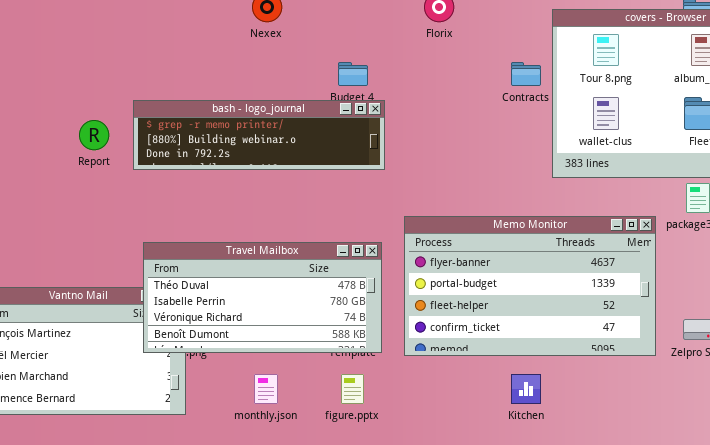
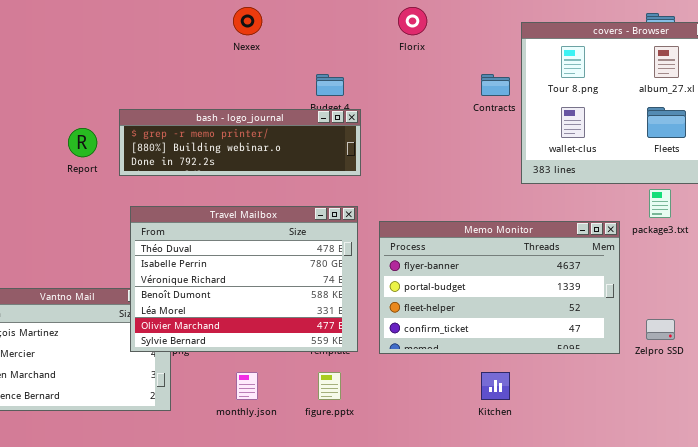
Travel Mailbox: [143,242,382,353] -> [130,206,358,352], resized

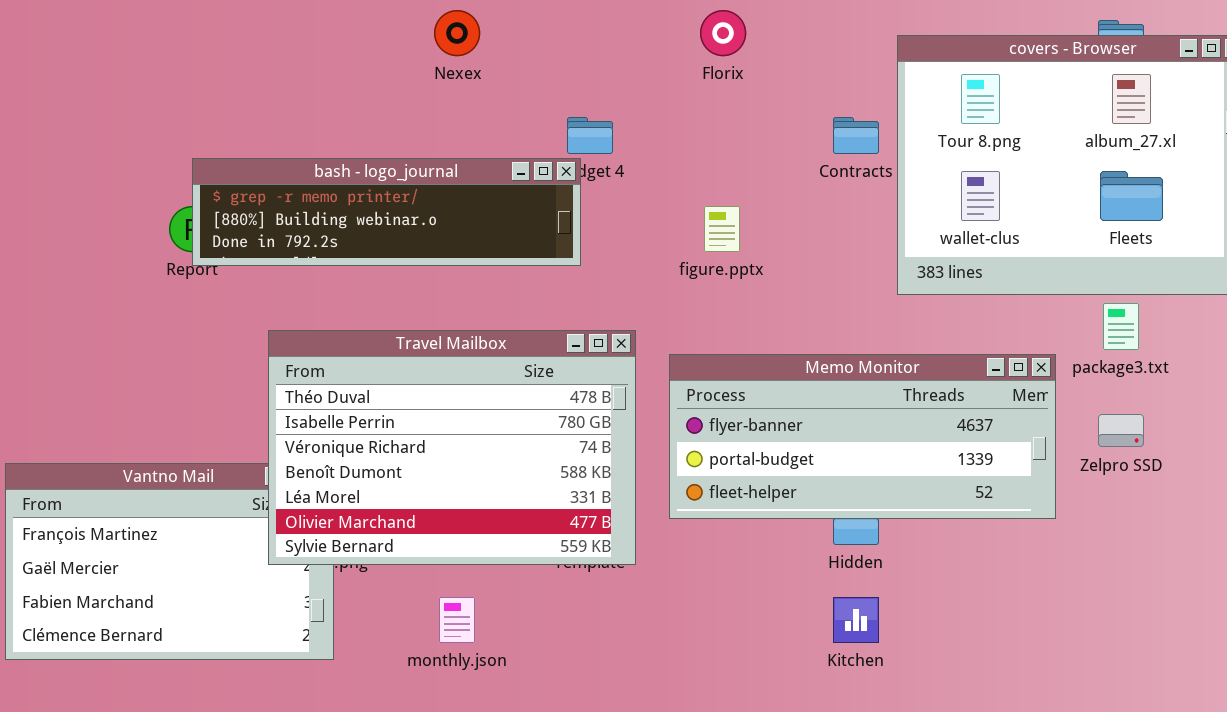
bash - logo_journal: [119,109,361,176] -> [192,158,581,266], moved
Memo Monitor: [379,221,620,354] -> [669,354,1056,519], resized
Zelpro SSD: [646,319,675,340] -> [1098,414,1144,447], moved
figure.pptx: [318,372,341,400] -> [704,206,740,252], moved

